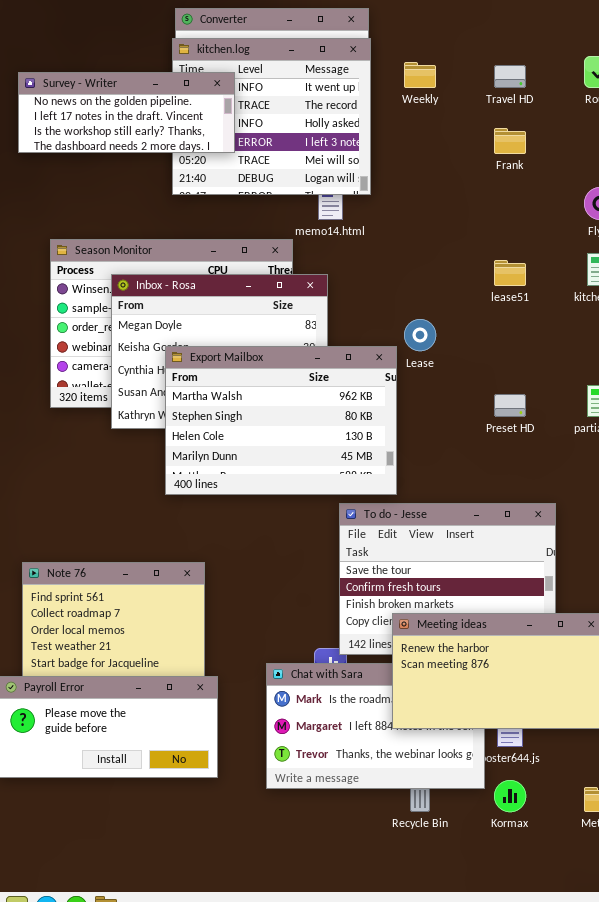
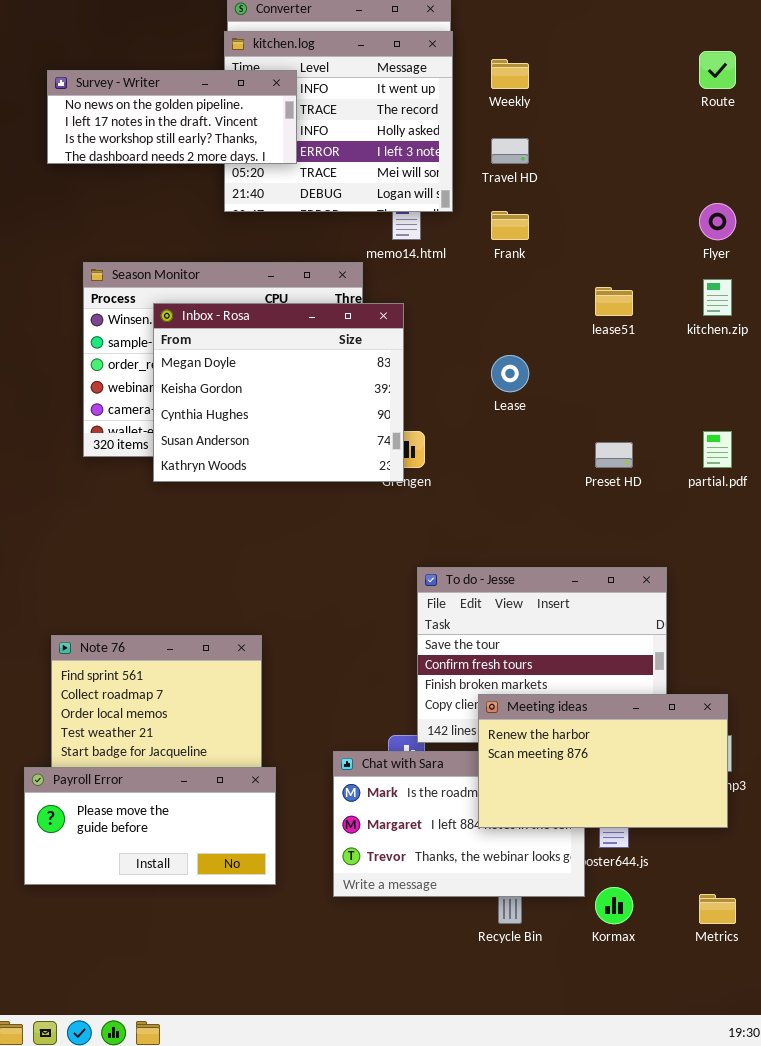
Travel HD: [494,65,526,88] -> [491,138,529,164], moved
Frank: [494,128,526,154] -> [491,211,529,240], moved
Export Mailbox: [165,346,397,495] -> none, closed

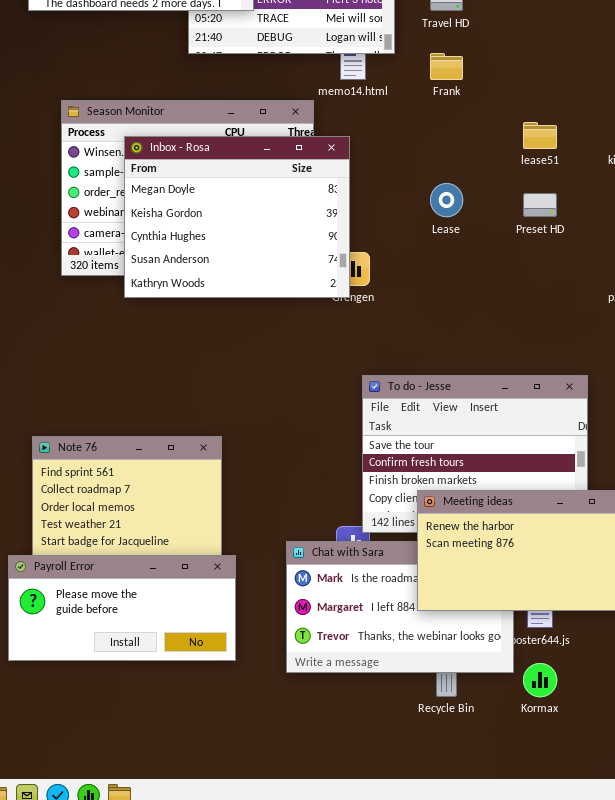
Preset HD: [595,442,633,468] -> [523,193,557,217], moved

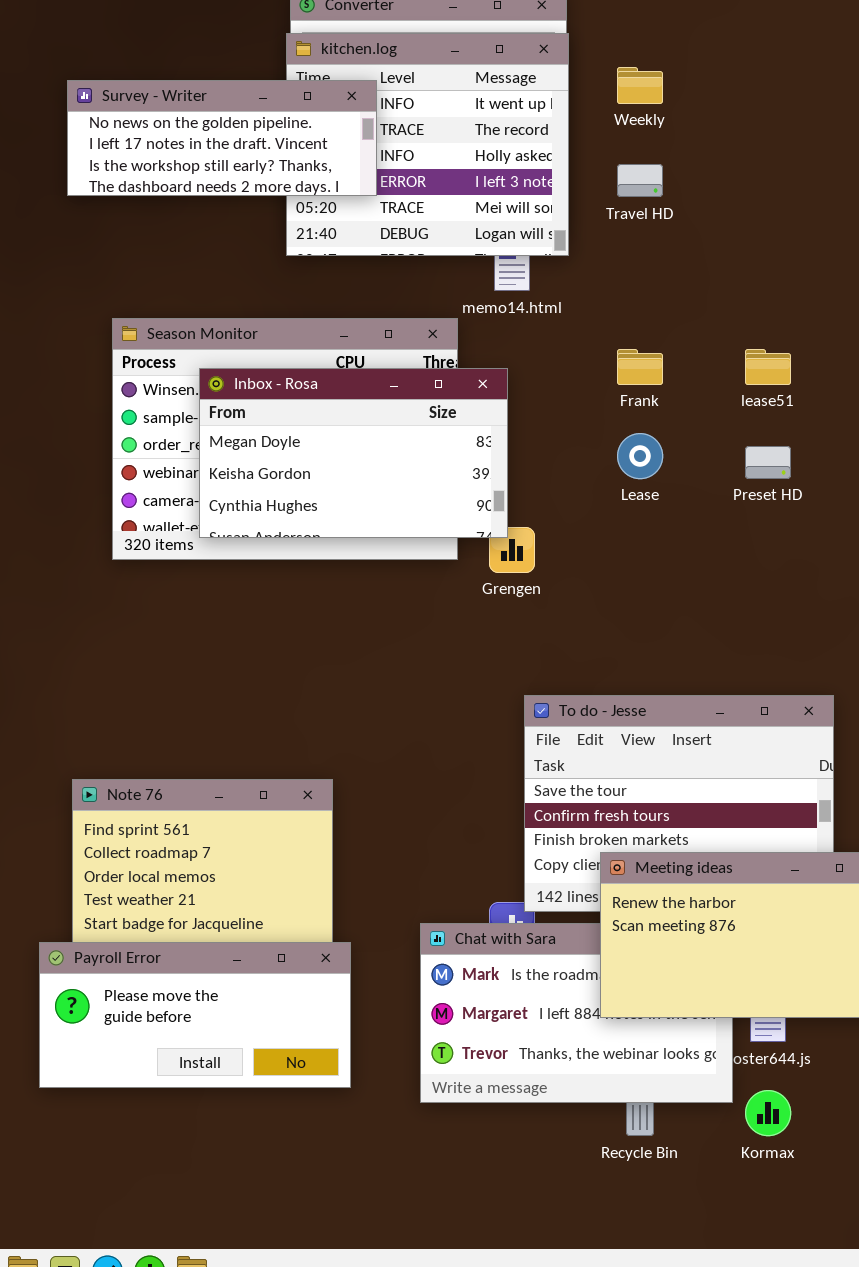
Frank: [430,53,463,80] -> [617,349,663,385], moved
Inbox - Rosa: [124,136,350,298] -> [199,368,508,538], resized

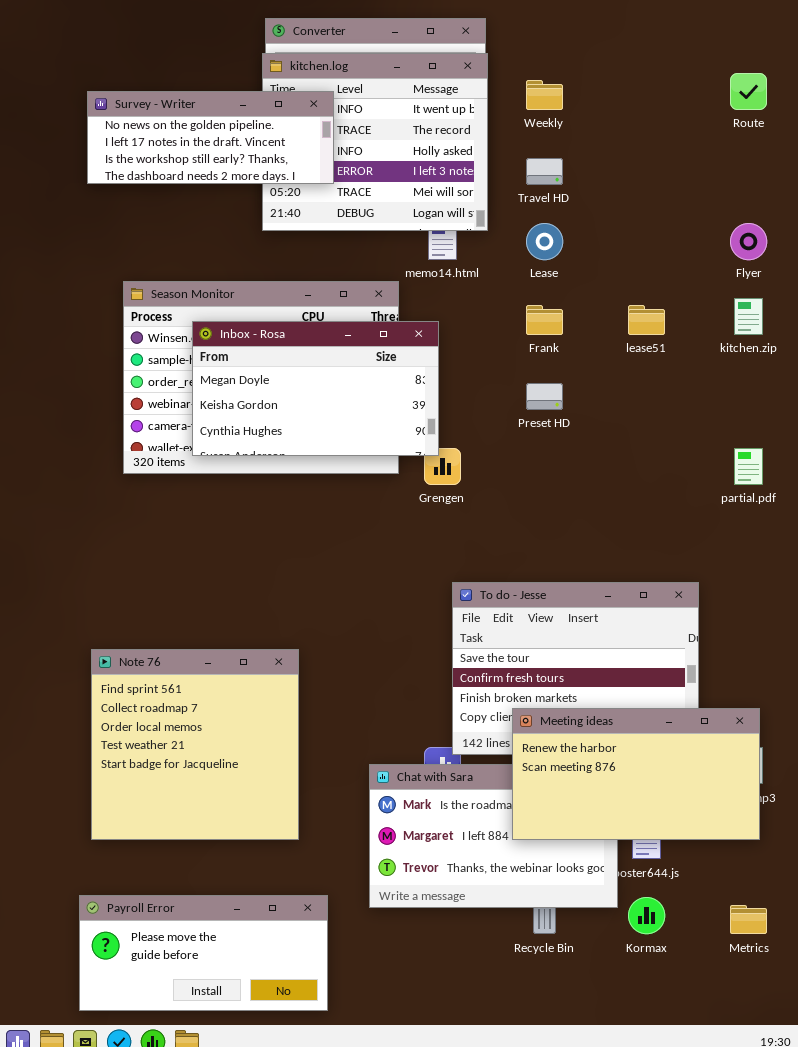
Lease: [617,433,663,479] -> [526,223,563,260], moved
Preset HD: [745,446,791,479] -> [526,383,563,410], moved
Payroll Error: [39,942,351,1088] -> [79,895,328,1011], moved

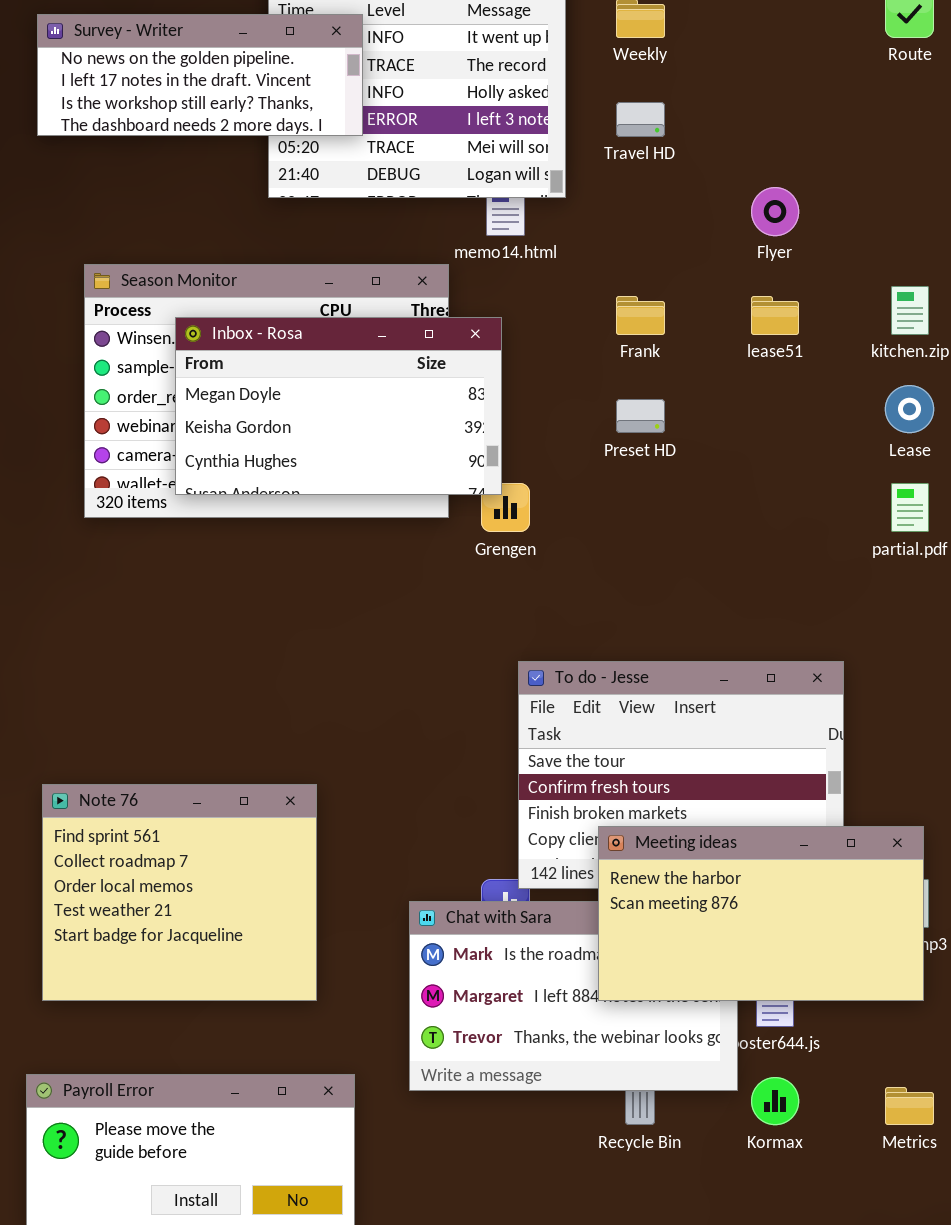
Lease: [526,223,563,260] -> [885,385,934,433], moved
Flyer: [730,223,767,260] -> [751,187,799,236], moved
Note 76: [91,649,299,840] -> [42,784,317,1001], resized

